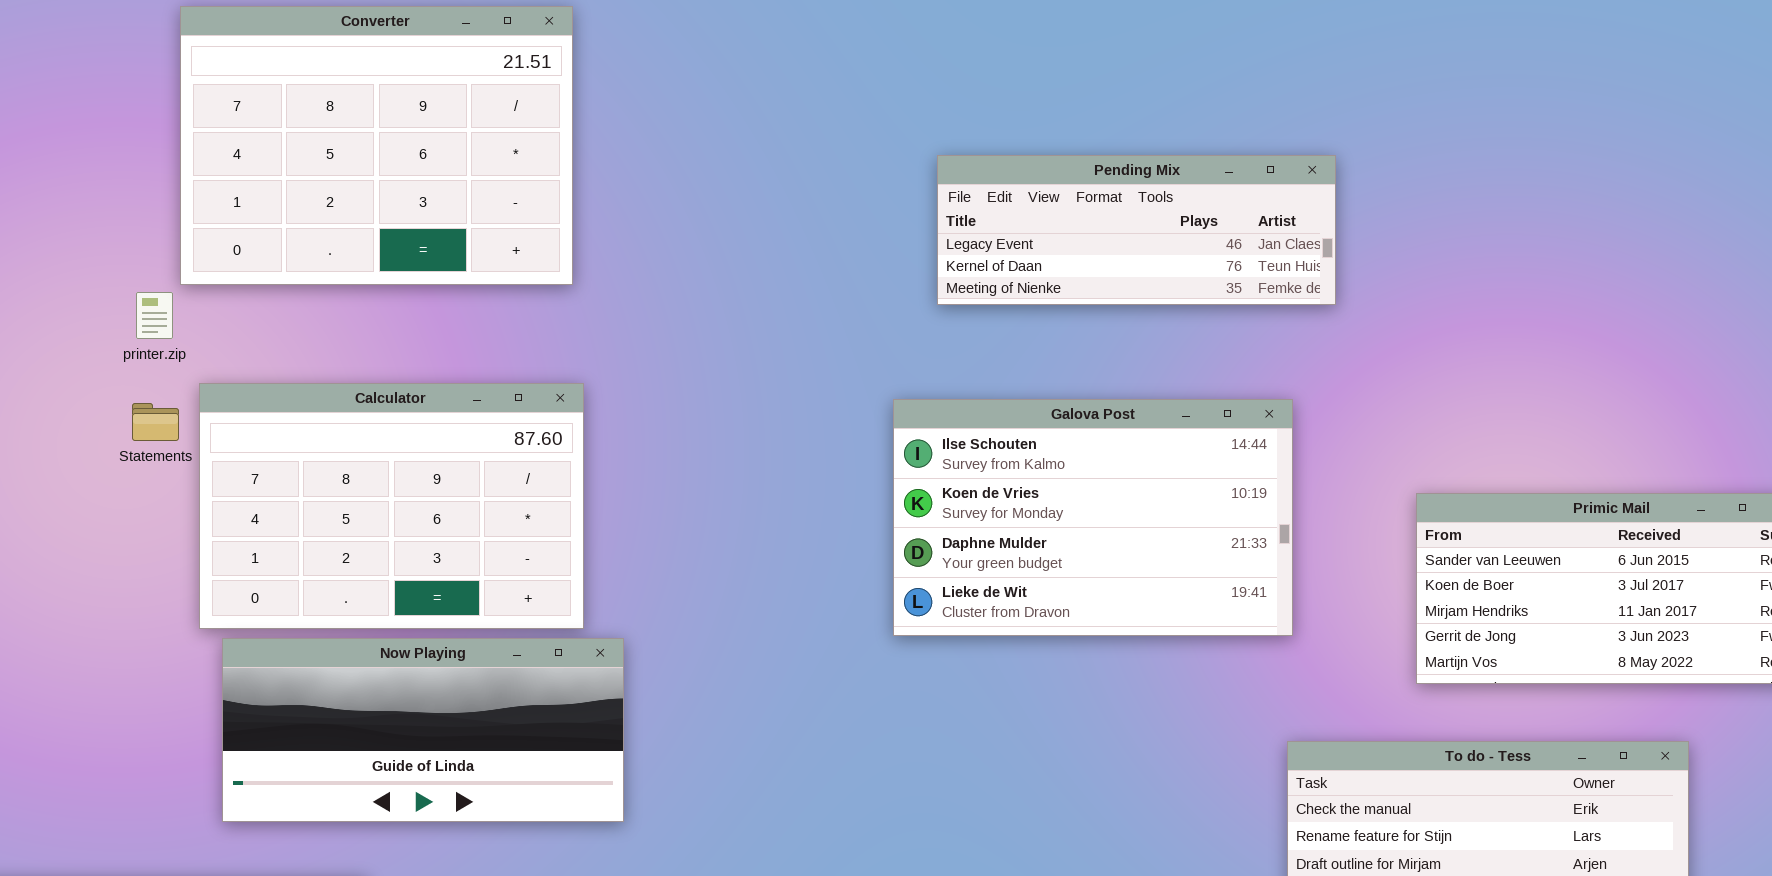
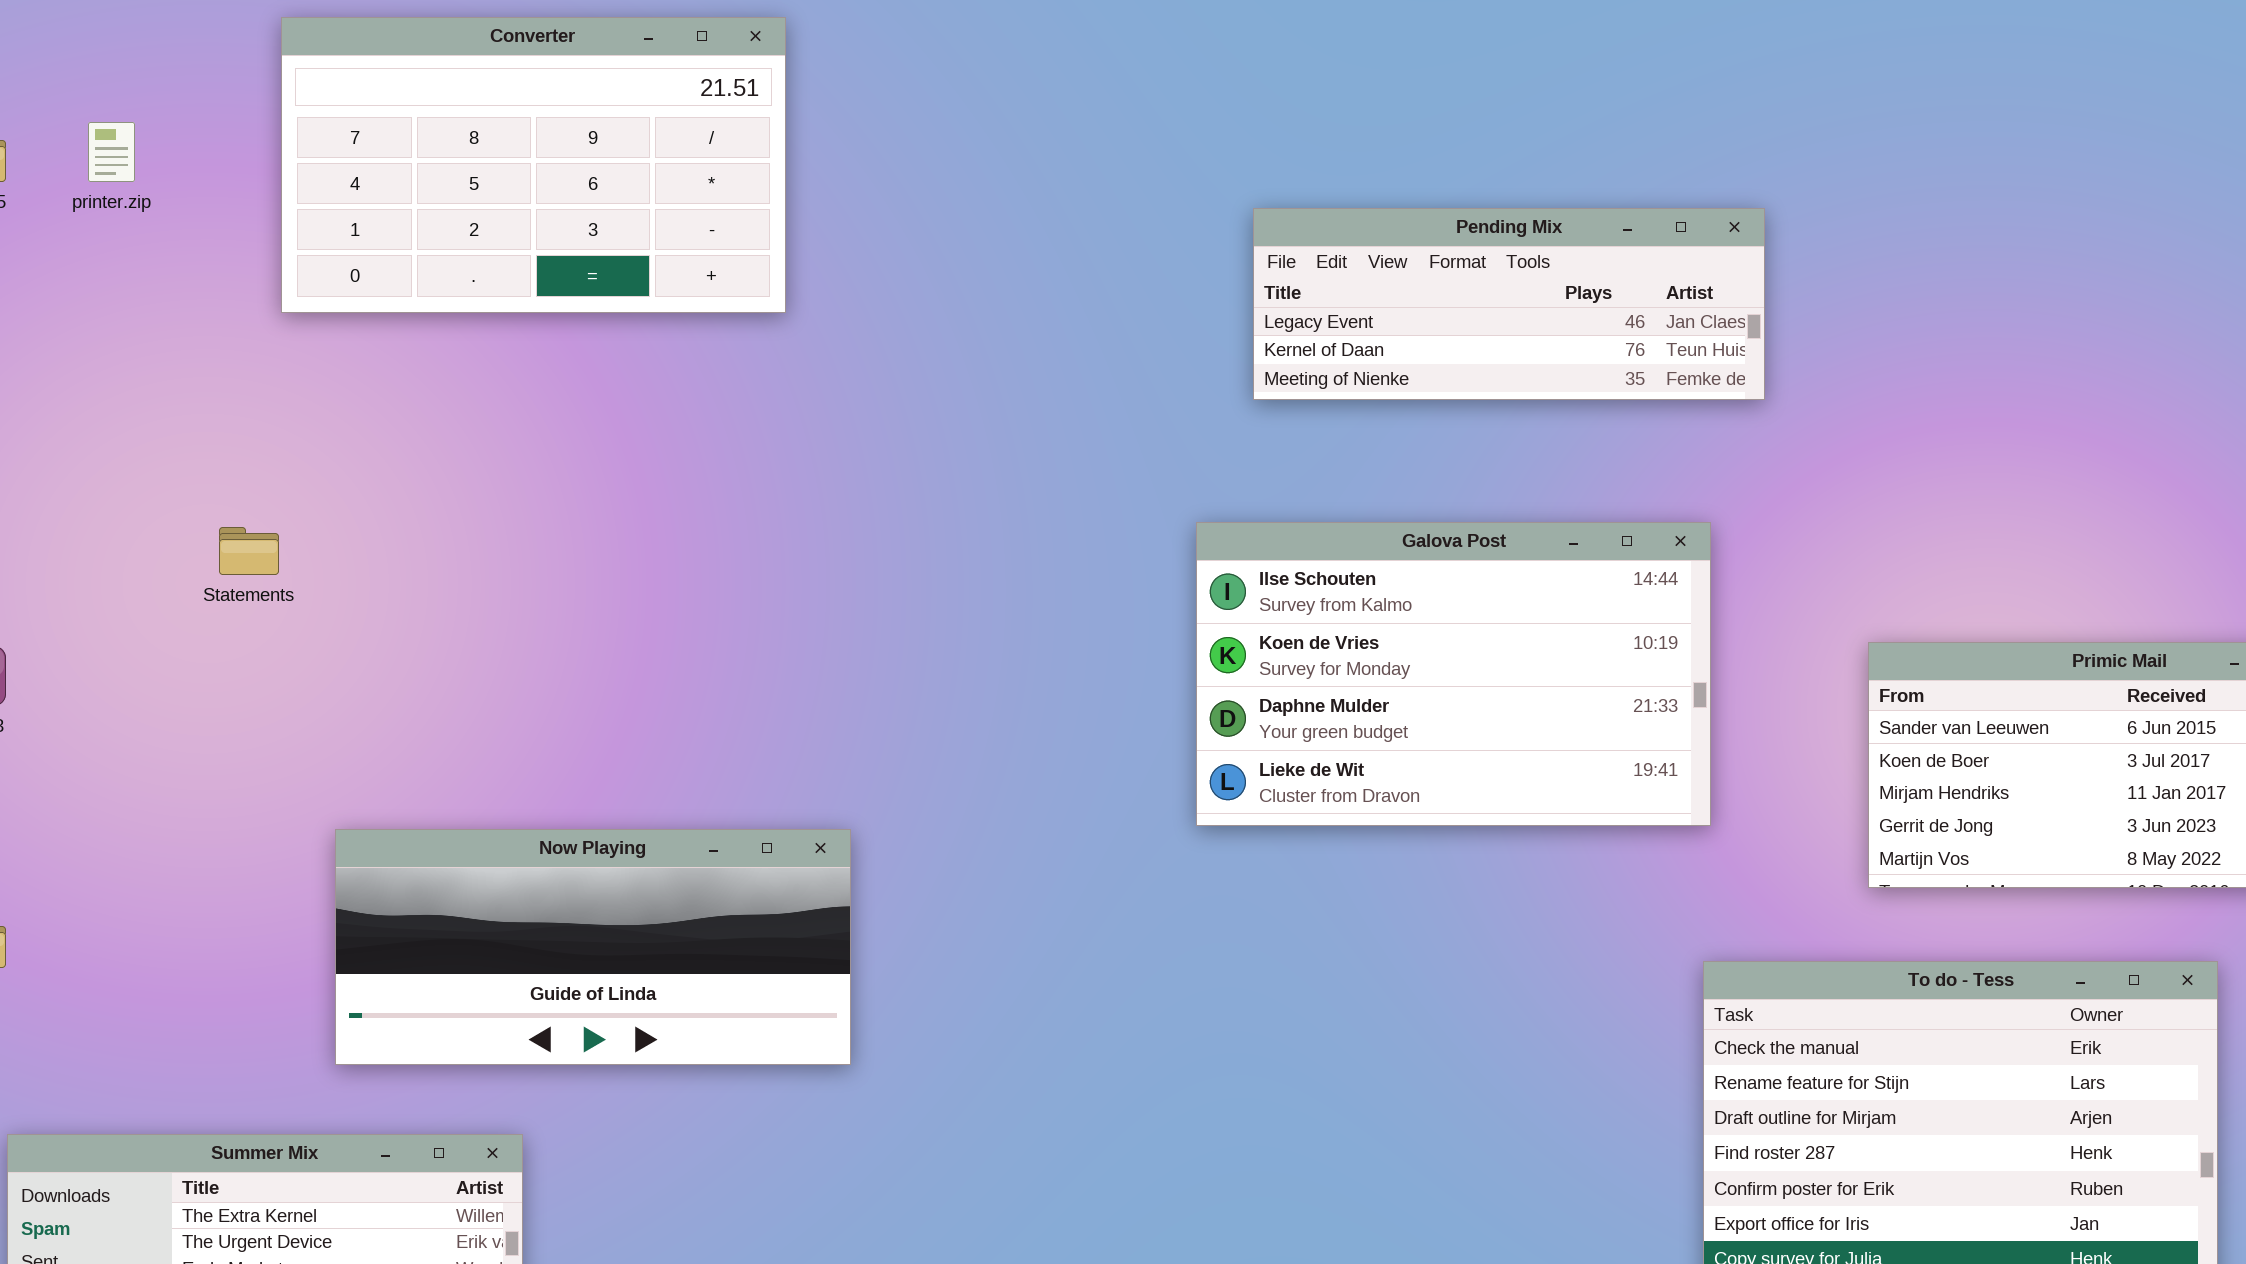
Converter: [180,6,573,285] -> [281,17,786,313], resized
printer.zip: [136,292,173,339] -> [88,122,135,182], moved
Calculator: [199,383,584,629] -> none, closed

